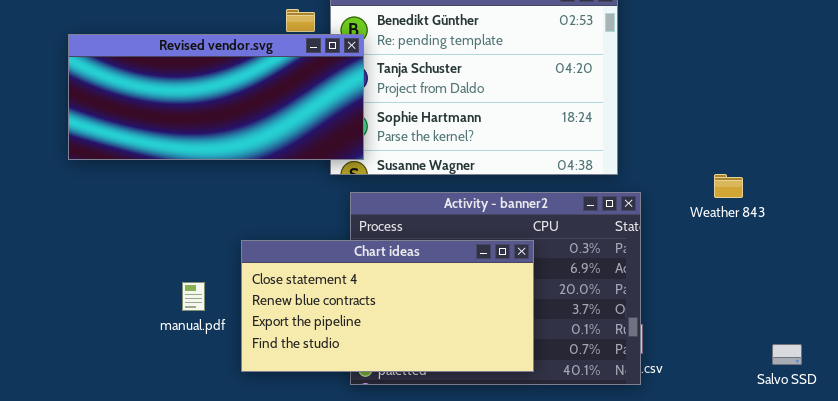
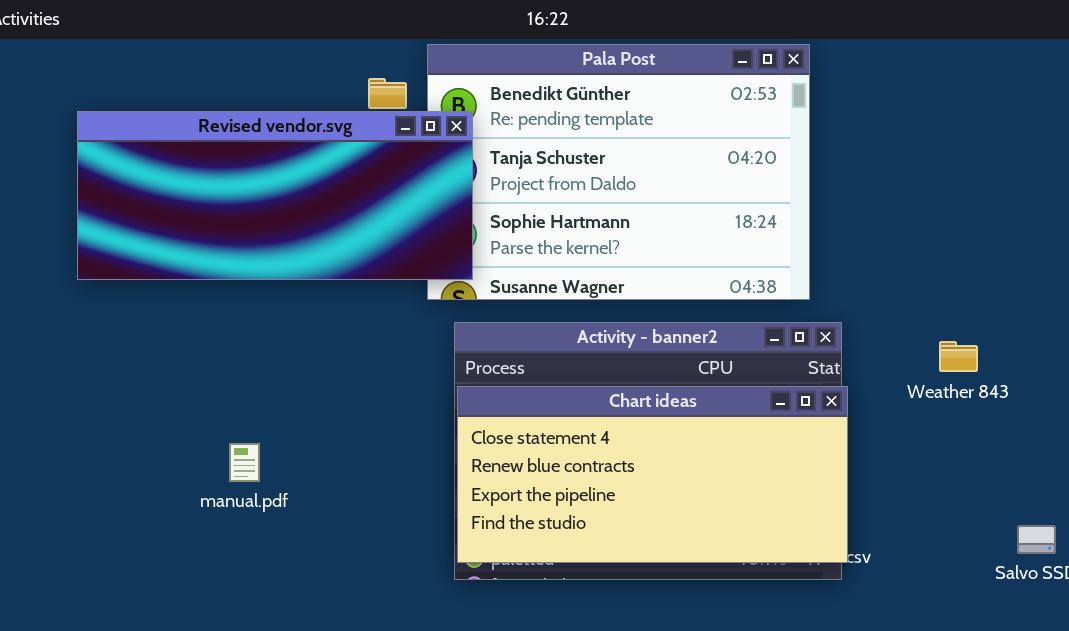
Weather 843: [714,174,743,198] -> [939,341,978,372], moved
Chart ideas: [241,240,534,372] -> [457,386,848,563], moved

